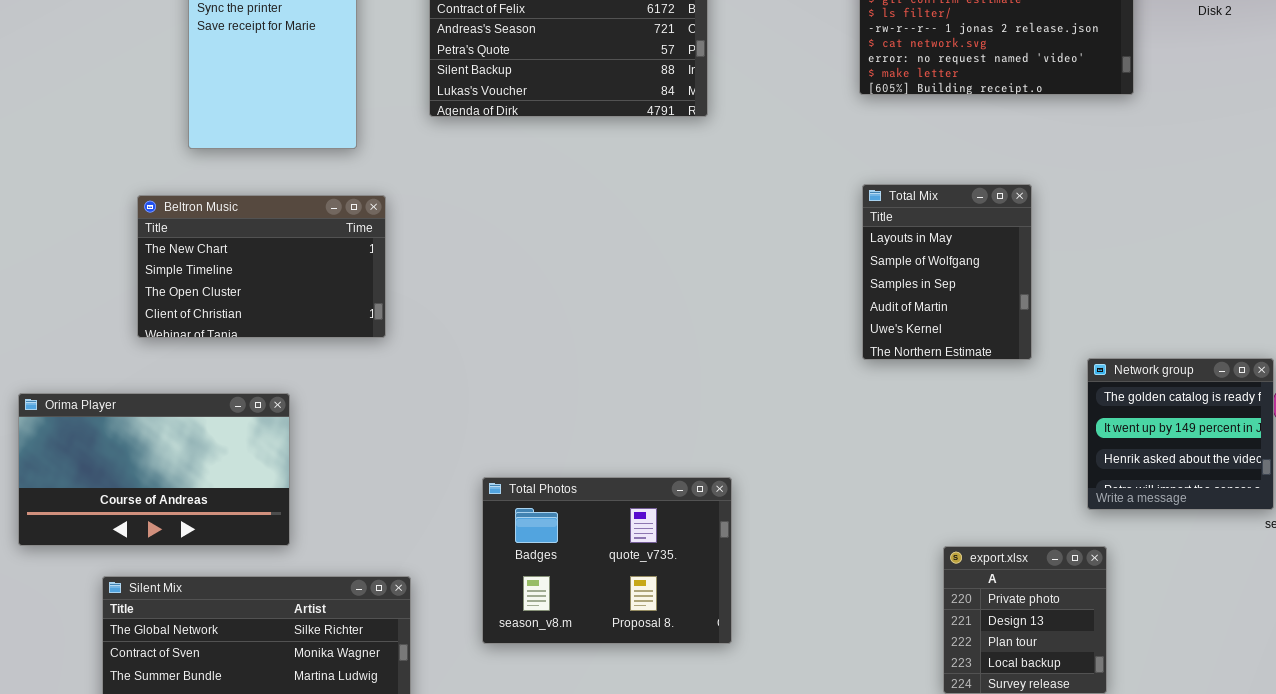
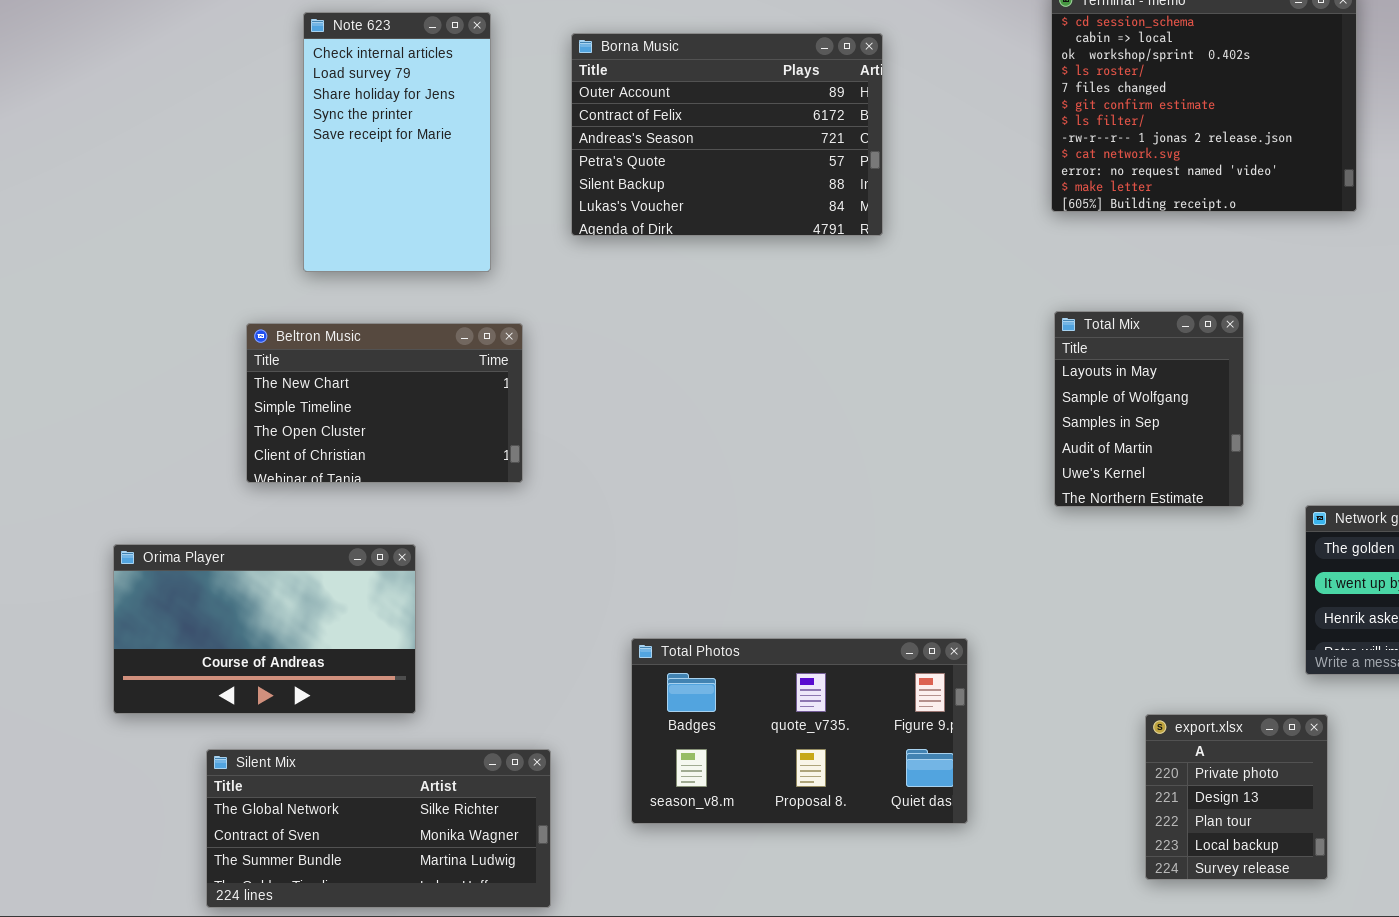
Total Photos: [482,477,732,644] -> [631,638,968,824], resized

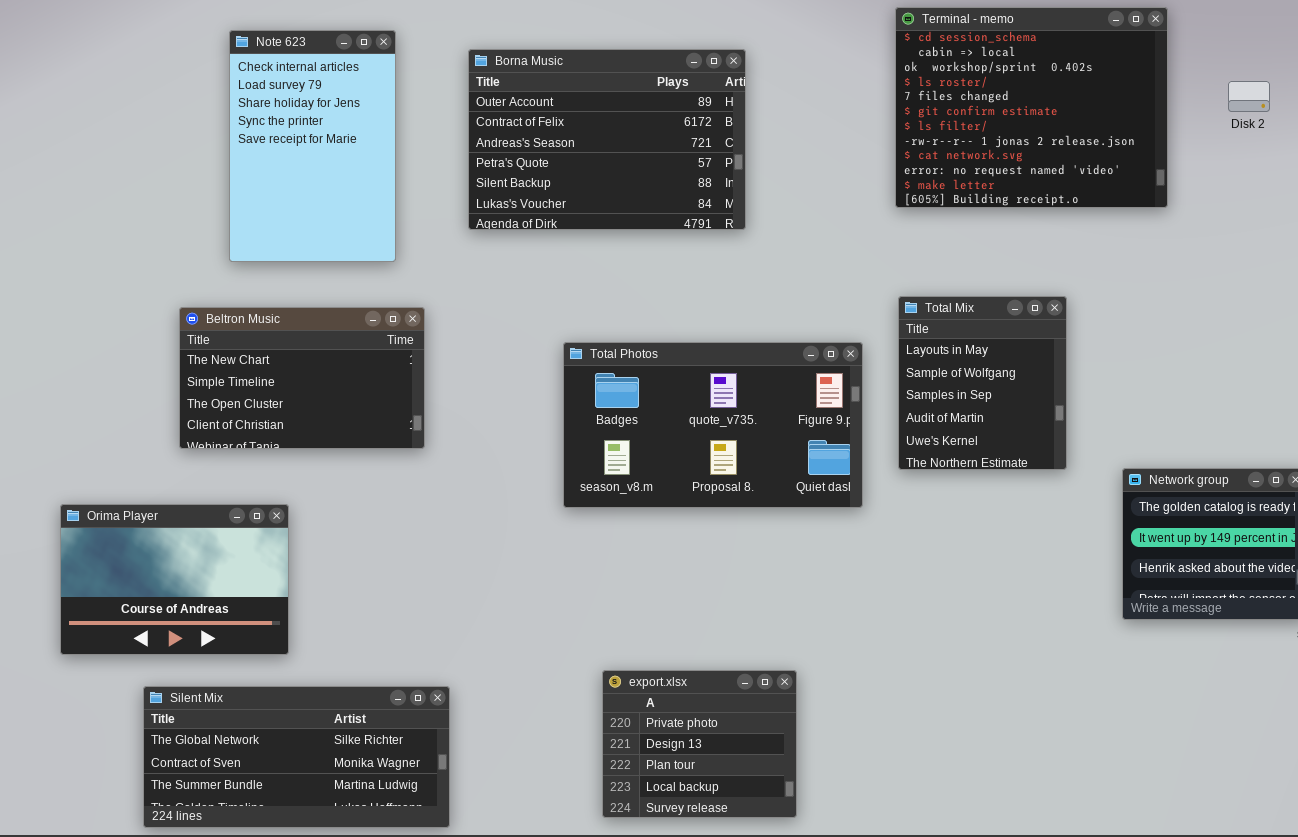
Orima Player: [113,544,416,714] -> [60,504,289,655], resized
Total Photos: [631,638,968,824] -> [563,342,863,508], moved
export.xlsx: [1145,714,1328,880] -> [602,670,797,818], moved, resized

